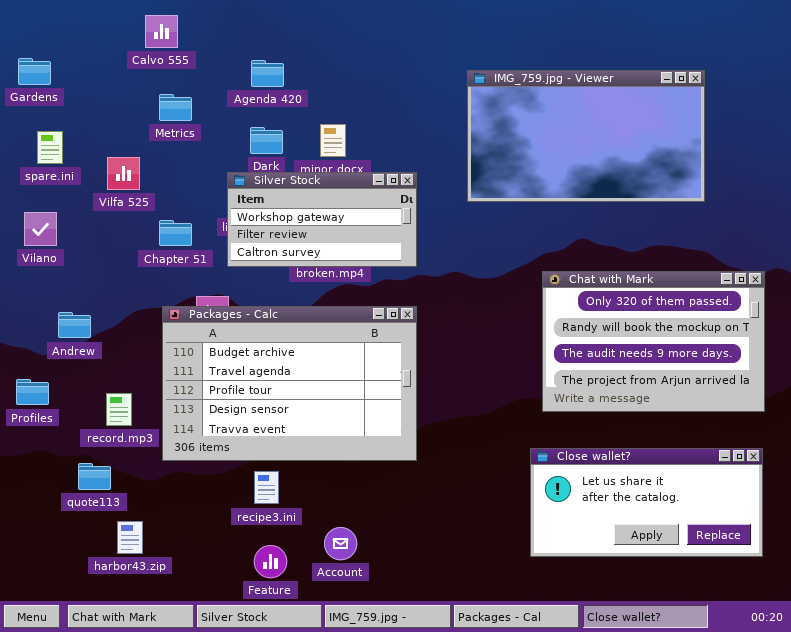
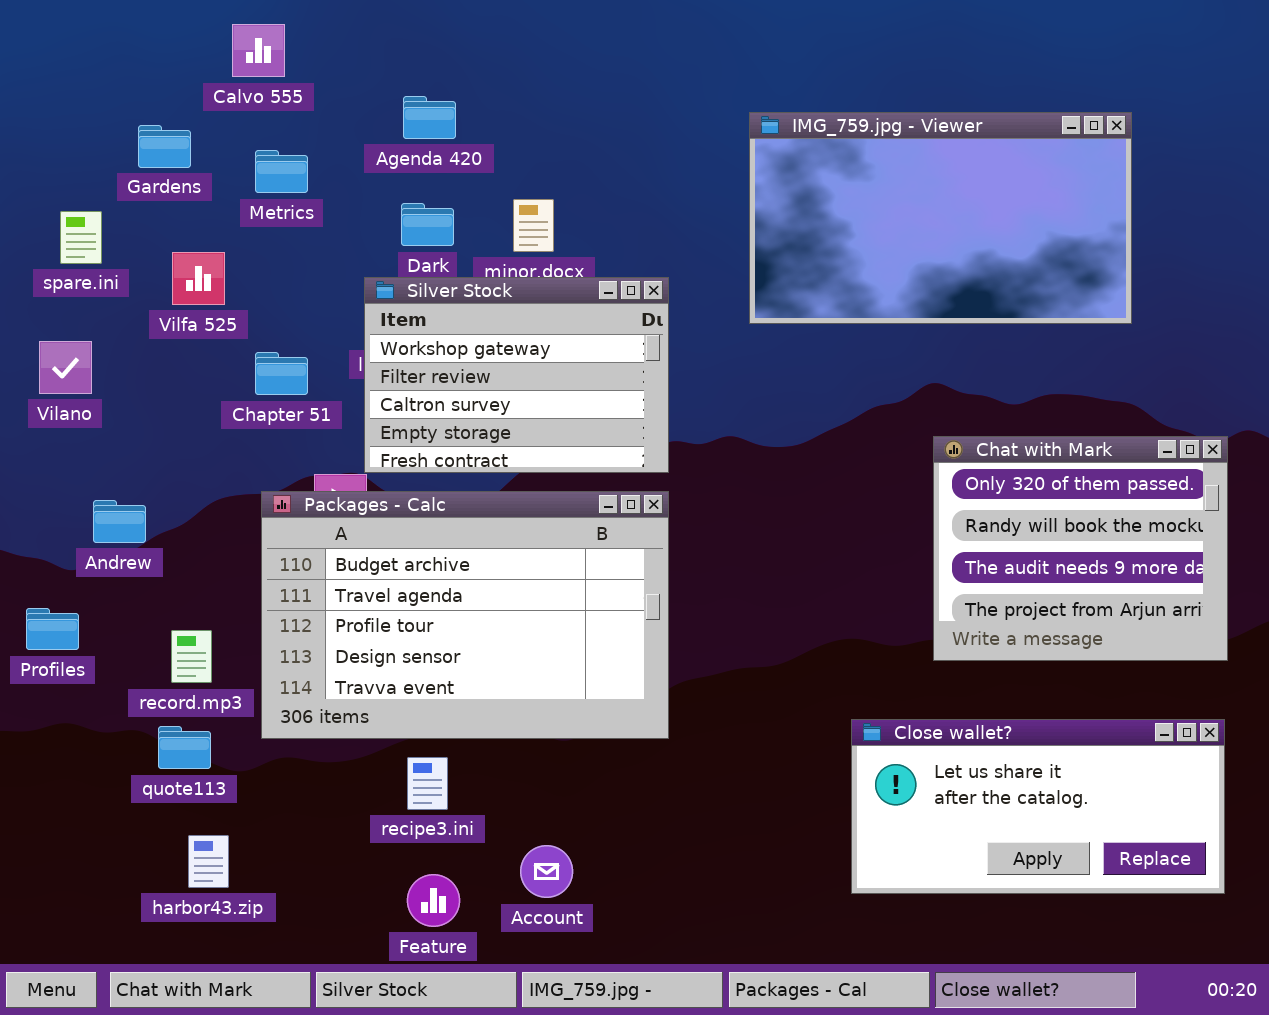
Gardens: [18,58,51,85] -> [138,125,191,168], moved
Silver Stock: [227,172,417,267] -> [364,277,669,473], resized
Chat with Mark: [542,271,765,412] -> [933,436,1228,661], resized
quote113: [78,463,111,490] -> [158,726,211,769], moved

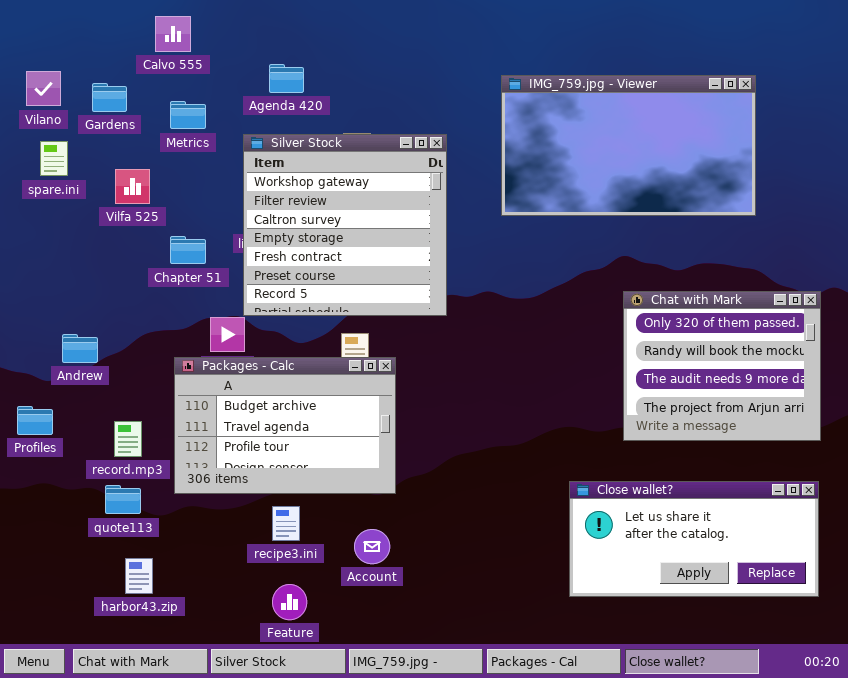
Silver Stock: [364,277,669,473] -> [243,134,447,316], resized
Vilano: [39,341,92,394] -> [26,71,61,106], moved
Packages - Calc: [261,491,669,739] -> [174,357,396,494], resized
Account: [520,845,573,898] -> [354,529,390,564], moved

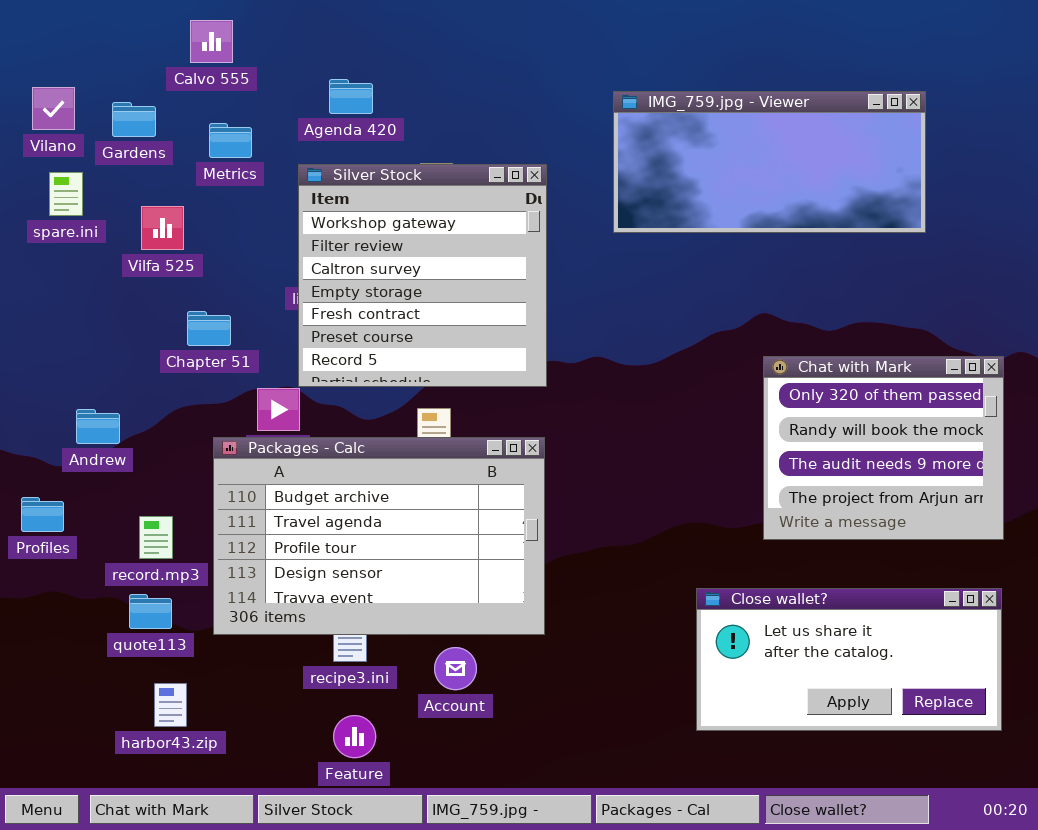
IMG_759.jpg - Viewer: [501,75,756,216] -> [613,91,926,233], resized
Chapter 51: [170,236,206,264] -> [187,311,231,346], moved
Packages - Calc: [174,357,396,494] -> [213,437,545,635], resized

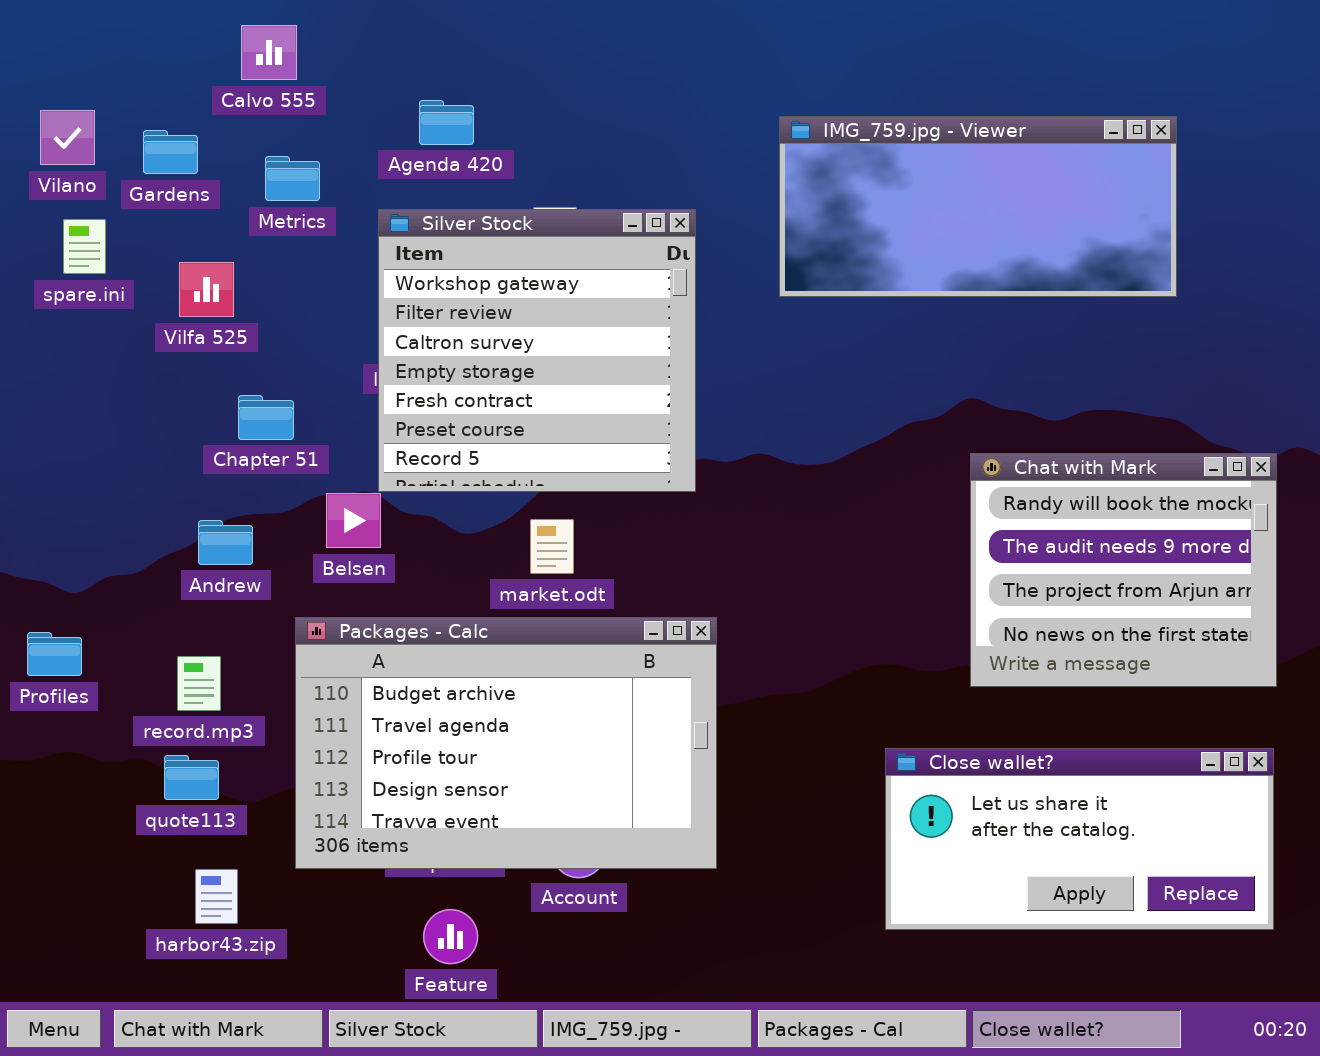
Chat with Mark: [763,356,1004,540] -> [970,453,1277,687], scrolled down 1 row
Andrew: [76,409,120,444] -> [198,520,253,565], moved
Packages - Calc: [213,437,545,635] -> [295,617,717,869], moved

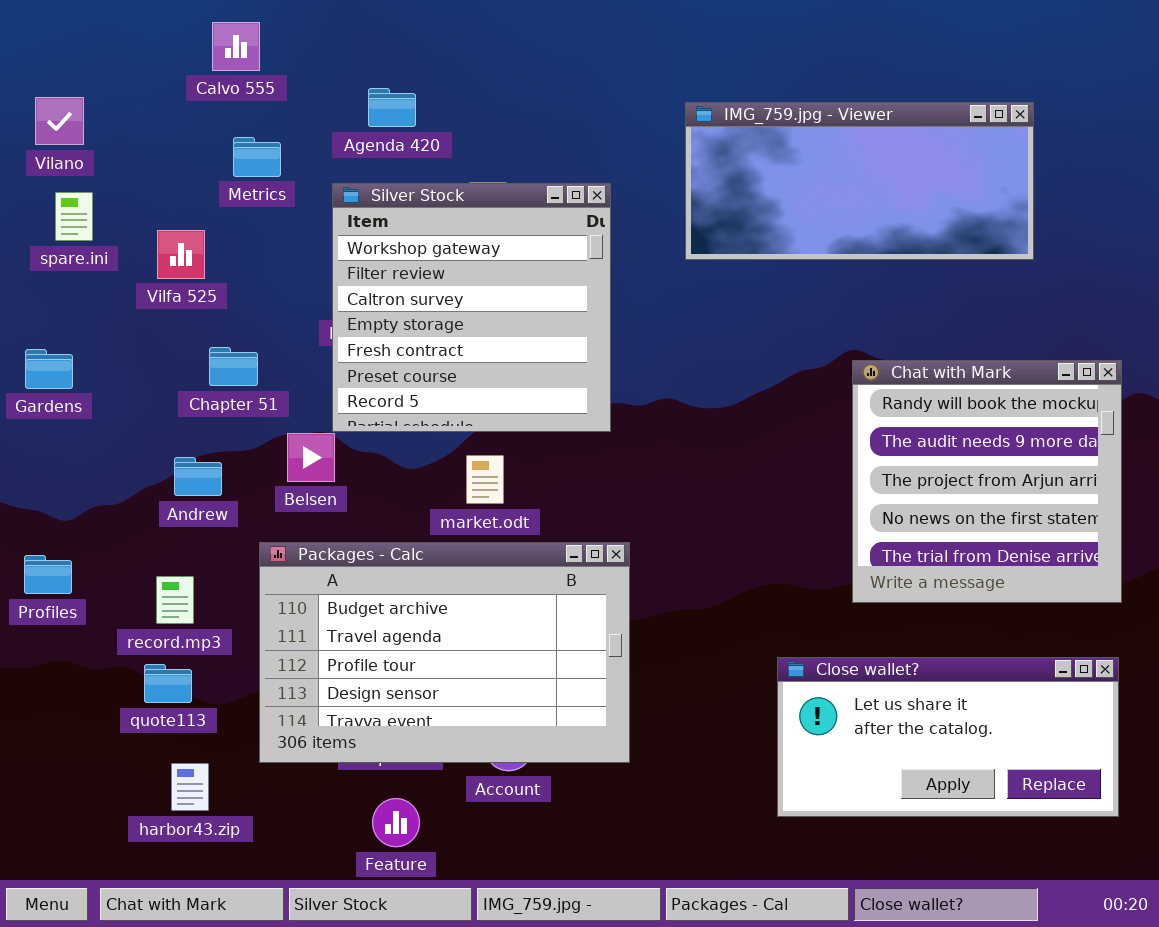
Gardens: [143,130,198,174] -> [25,349,73,389], moved
Chat with Mark: [970,453,1277,687] -> [852,360,1122,603], resized

